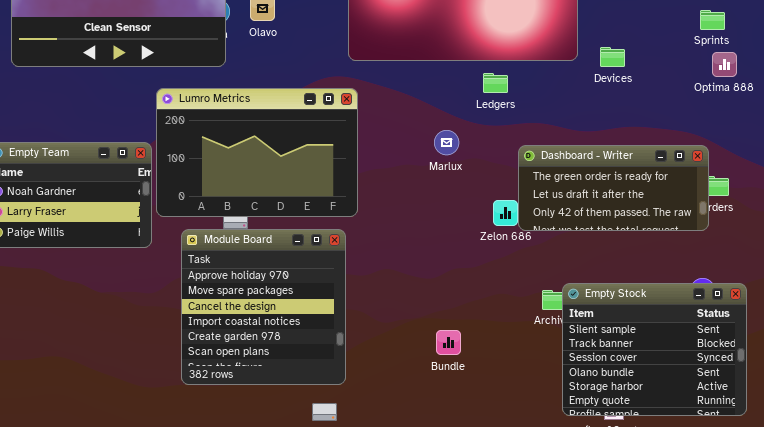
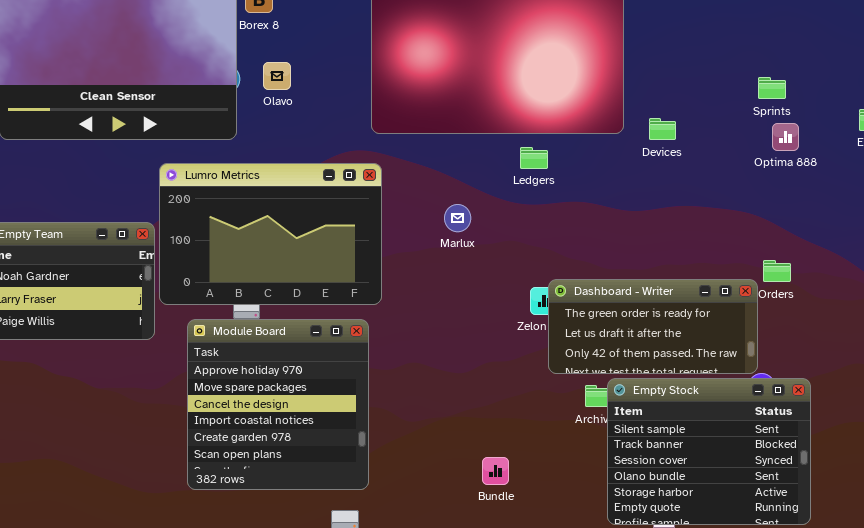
Marlux: [434,130,459,155] -> [444,204,471,232], moved
Dashboard - Writer: [518,145,709,231] -> [548,279,758,374], moved
Bundle: [436,330,461,355] -> [482,457,509,485], moved

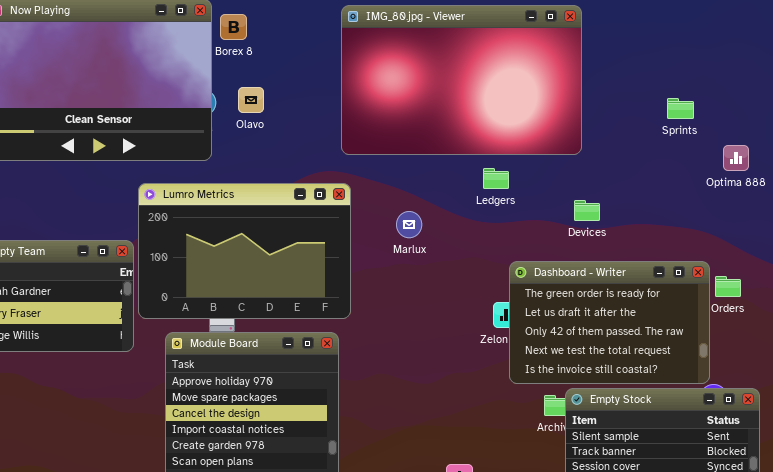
Sprints: [758,77,786,99] -> [667,98,694,119], moved
Devices: [649,118,676,140] -> [574,200,600,221], moved
Marlux: [444,204,471,232] -> [396,211,422,238], moved
Dashboard - Writer: [548,279,758,374] -> [509,261,710,384], resized

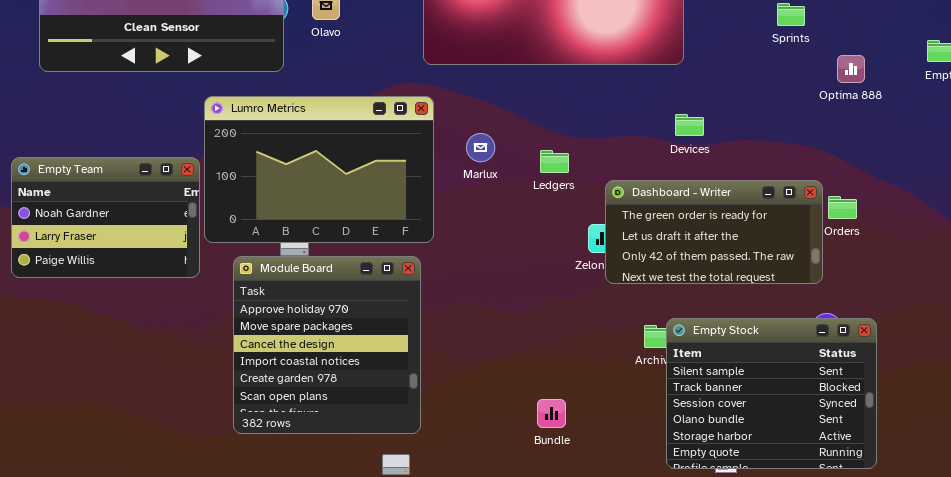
Ledgers: [483,168,509,189] -> [540,150,569,173], moved
Marlux: [396,211,422,238] -> [466,133,495,162], moved
Dashboard - Writer: [509,261,710,384] -> [605,180,823,284], resized

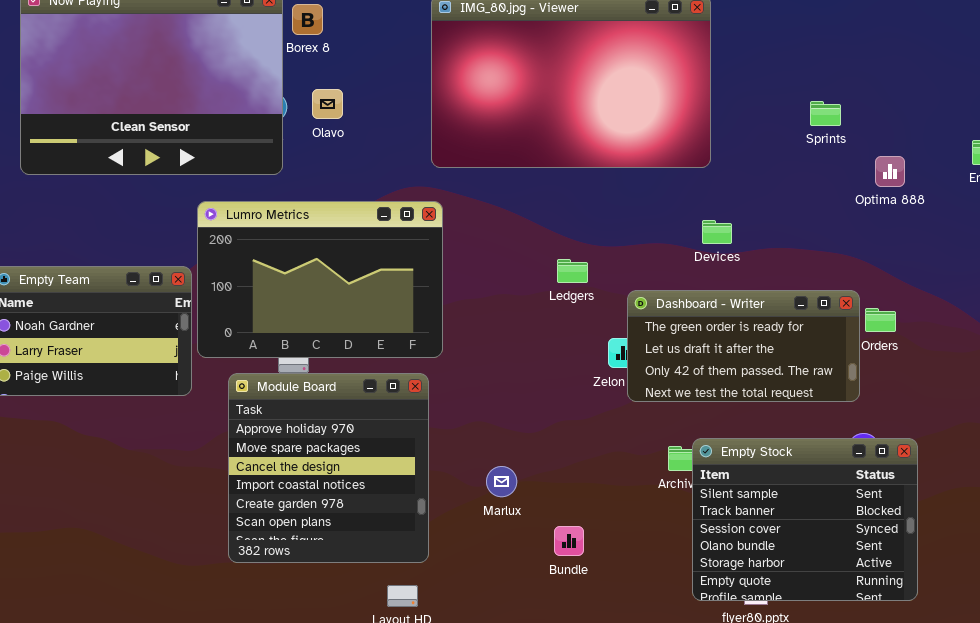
Marlux: [466,133,495,162] -> [486,466,517,497], moved

